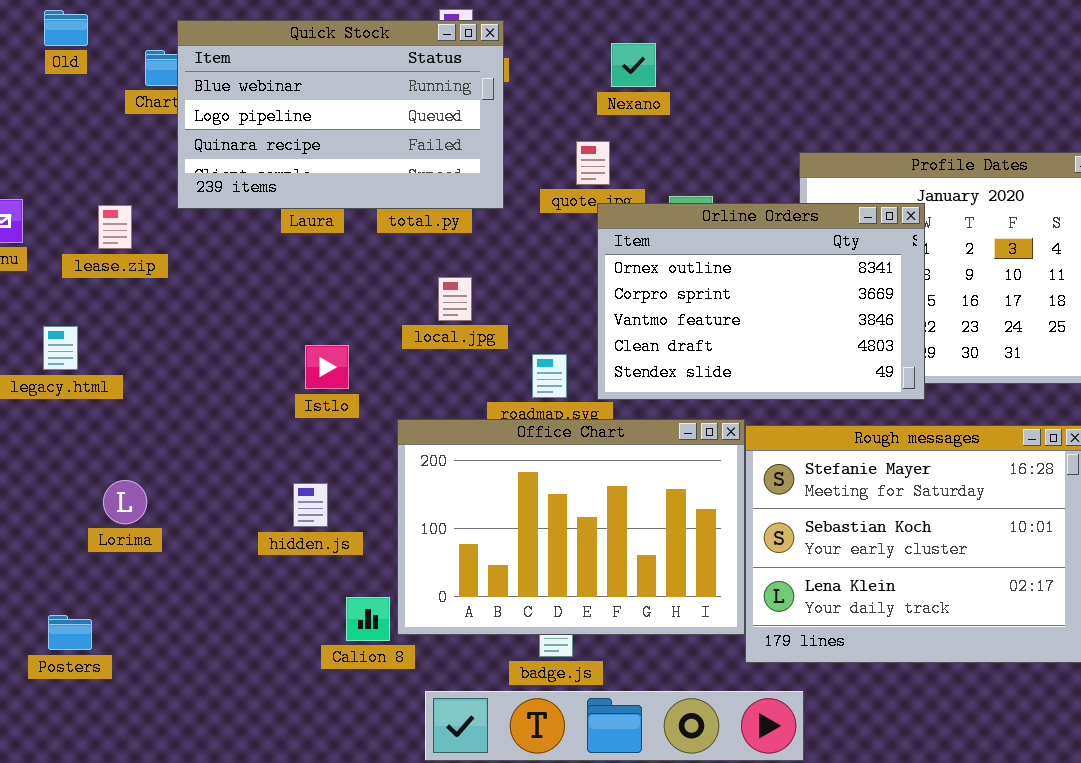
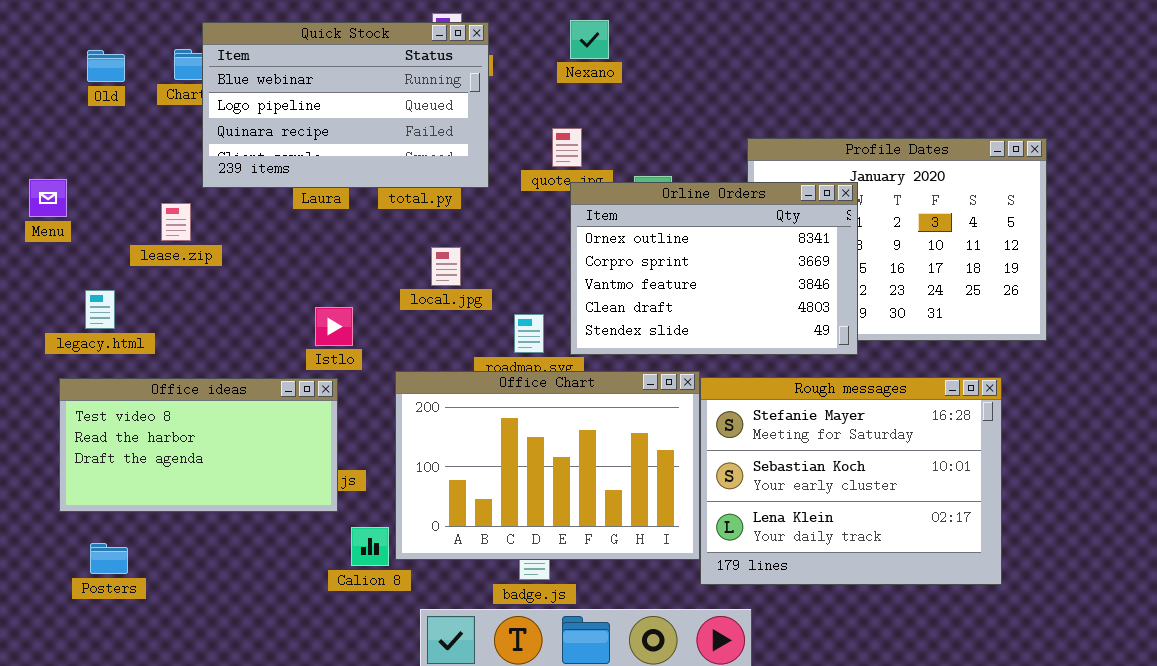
Old: [44,10,88,46] -> [87,50,125,82], moved
Nexano: [611,43,656,87] -> [570,20,609,59], moved
lease.zip: [98,205,132,249] -> [161,203,191,241], moved
Office ideas: none -> [59,378,338,512], opened

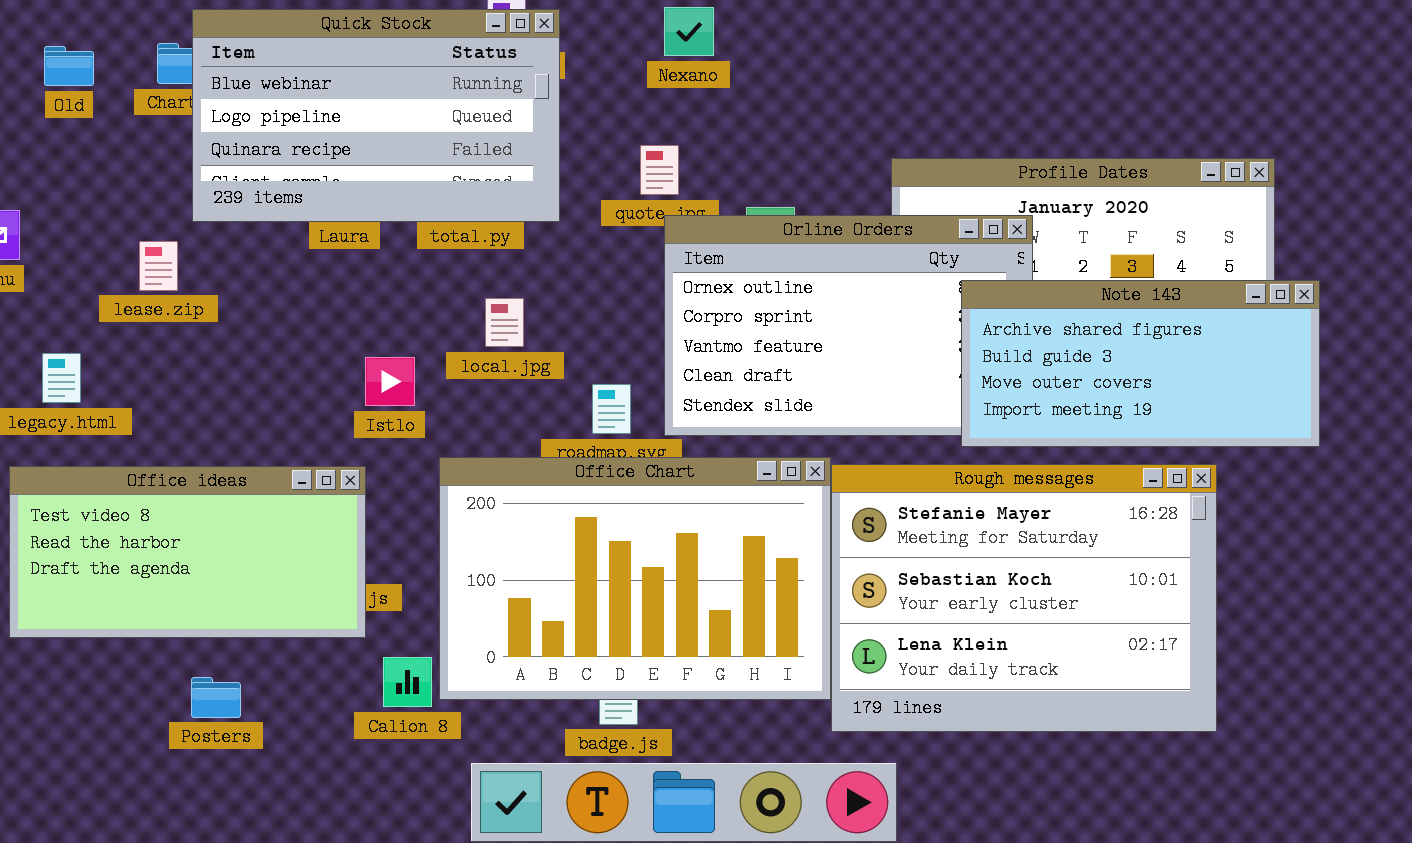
Note 143: none -> [961,280,1320,447], opened
Istlo: [315,307,353,346] -> [365,357,415,406], moved
Posters: [90,543,128,574] -> [191,677,241,718], moved

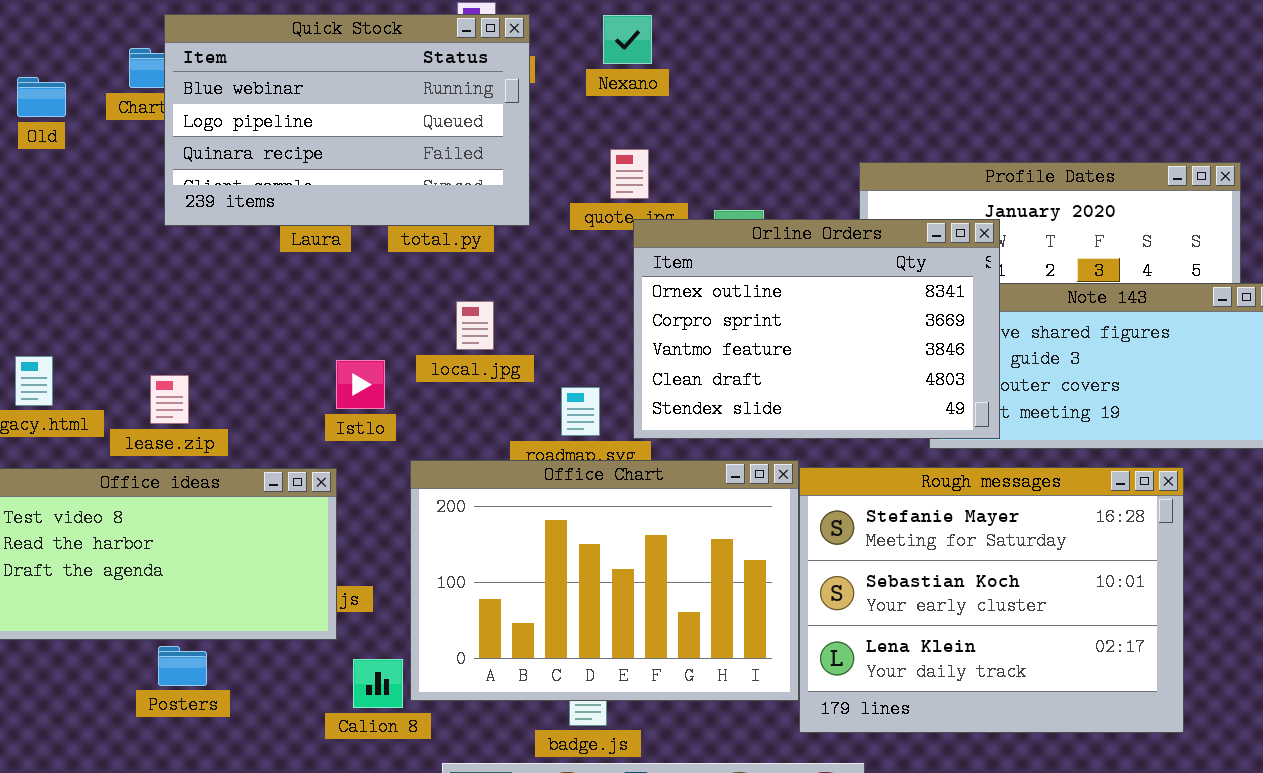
Nexano: [664,7,714,56] -> [603,15,652,64], moved
Old: [44,46,94,86] -> [17,77,66,117], moved
Orline Orders: [664,215,1033,436] -> [633,219,1000,439], raised
lease.zip: [139,241,178,291] -> [150,375,189,424], moved
Posters: [191,677,241,718] -> [158,646,207,686], moved

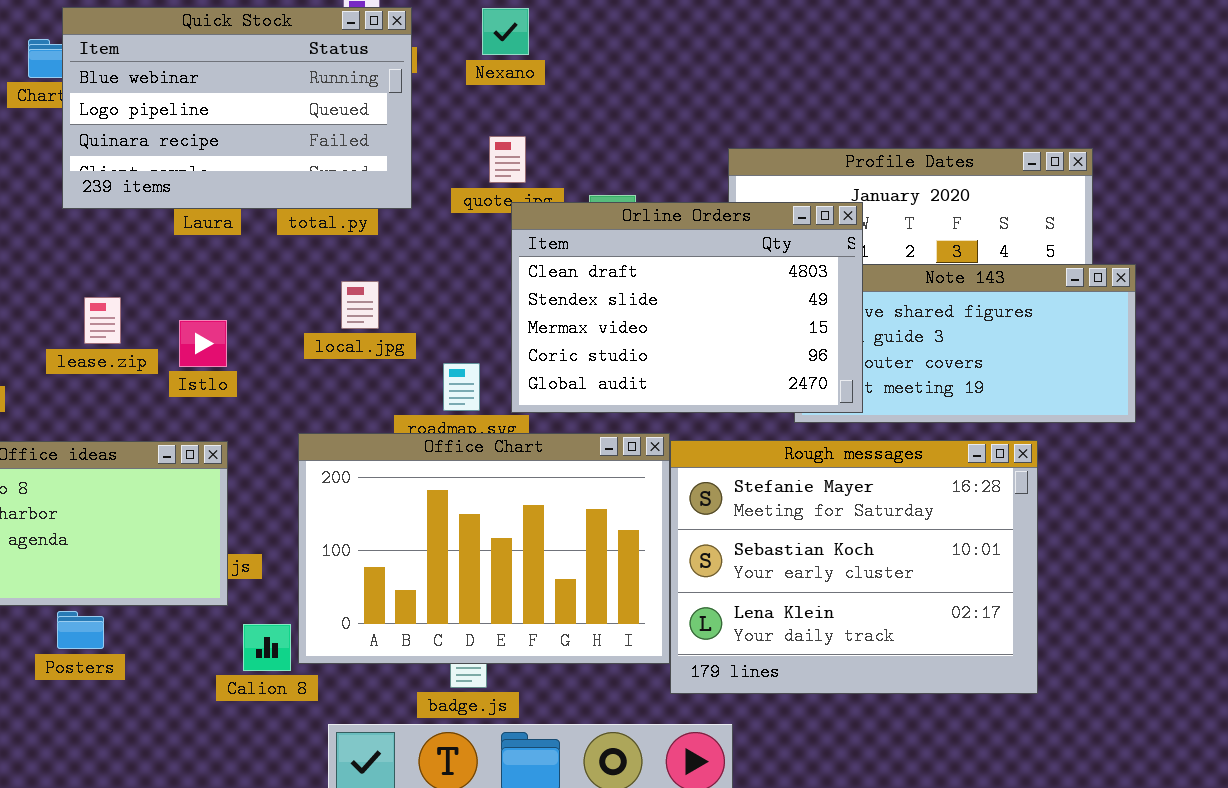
Orline Orders: [633,219,1000,439] -> [511,202,863,413], scrolled down 3 rows
Istlo: [336,360,385,409] -> [179,320,227,367], moved
lease.zip: [150,375,189,424] -> [84,297,121,344], moved

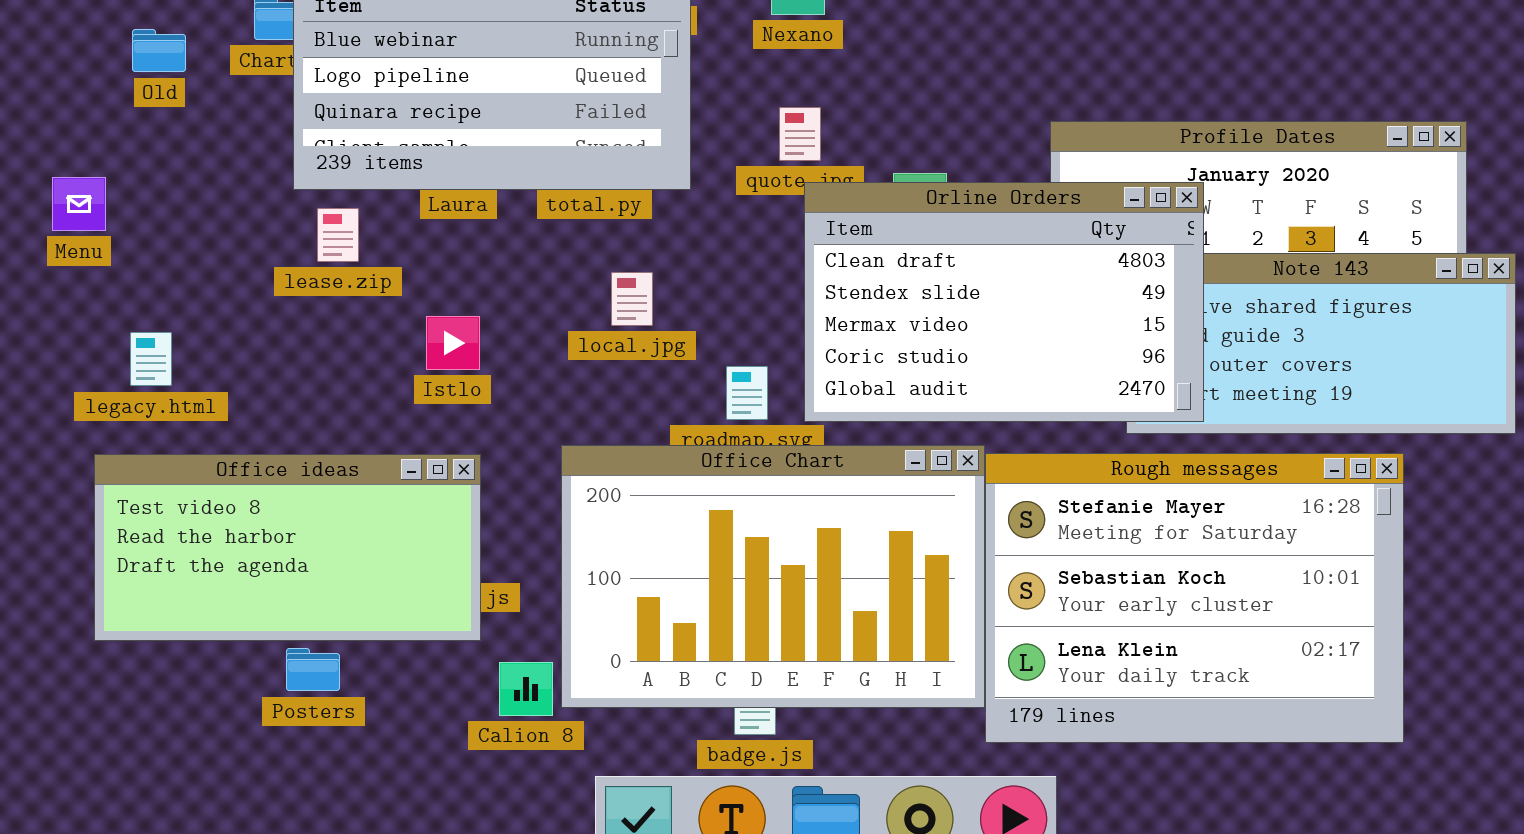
lease.zip: [84,297,121,344] -> [317,208,359,262], moved

